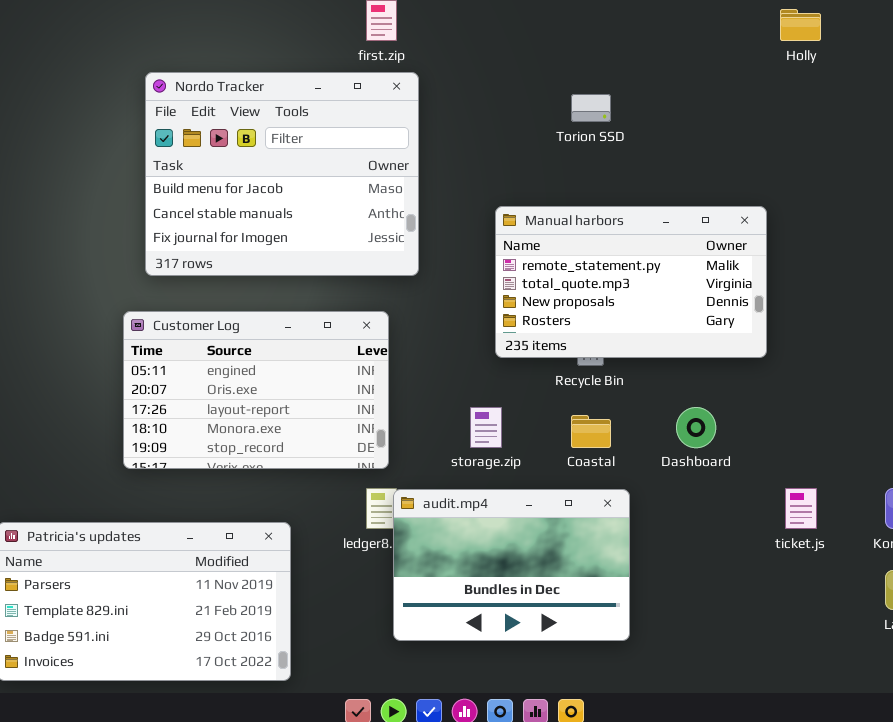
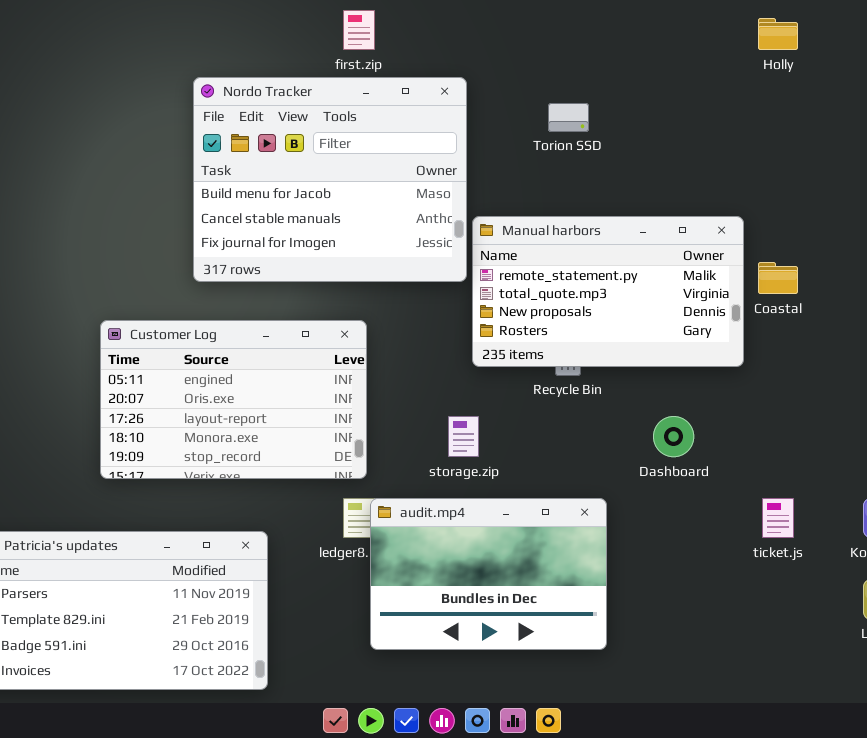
Nordo Tracker: [145,72,419,276] -> [193,77,467,282], moved
Coastal: [571,415,611,448] -> [758,262,798,294], moved

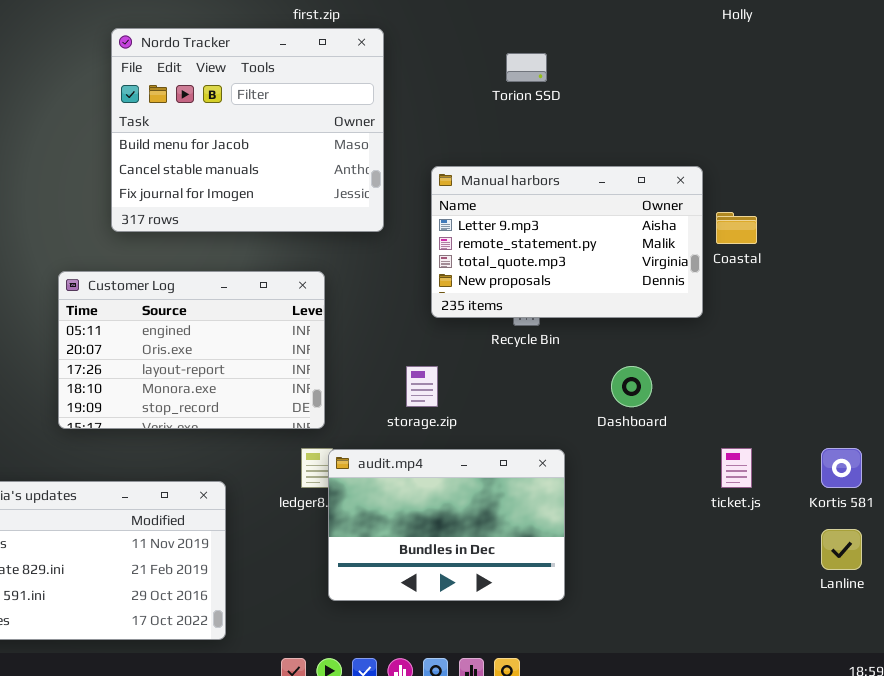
Nordo Tracker: [193,77,467,282] -> [111,28,384,232], moved
Manual harbors: [472,216,744,367] -> [431,166,703,318], scrolled up 1 row

